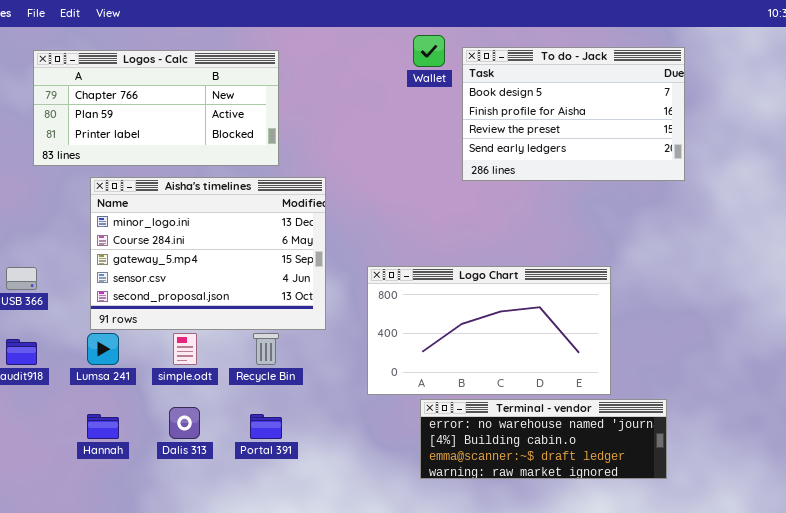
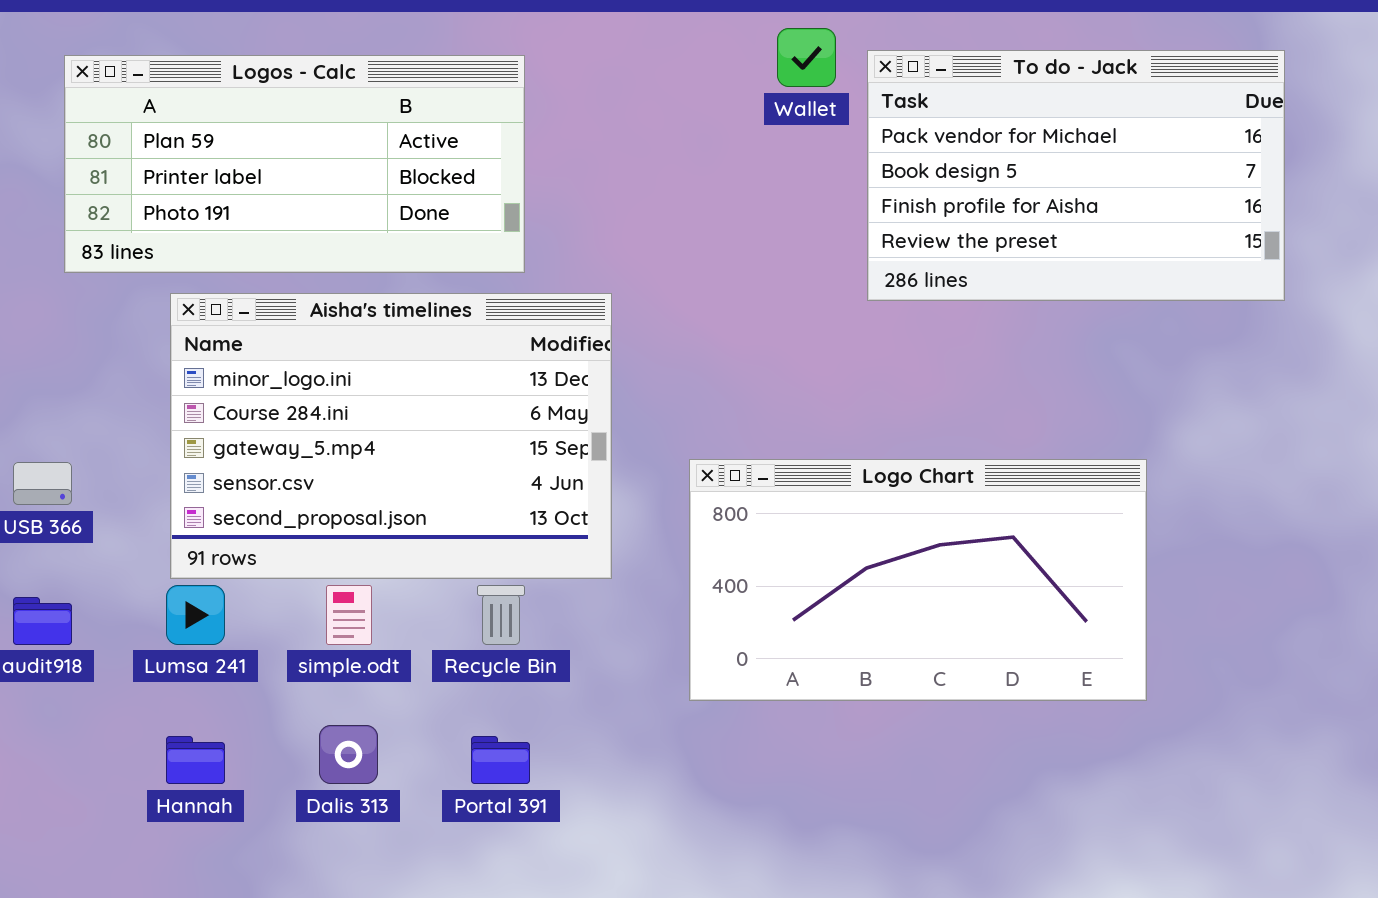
To do - Jack: [462,47,685,181] -> [867,50,1285,301], scrolled up 1 row
Logos - Calc: [33,50,279,166] -> [64,55,525,273], scrolled down 1 row
Terminal - vendor: [420,399,667,479] -> none, closed

